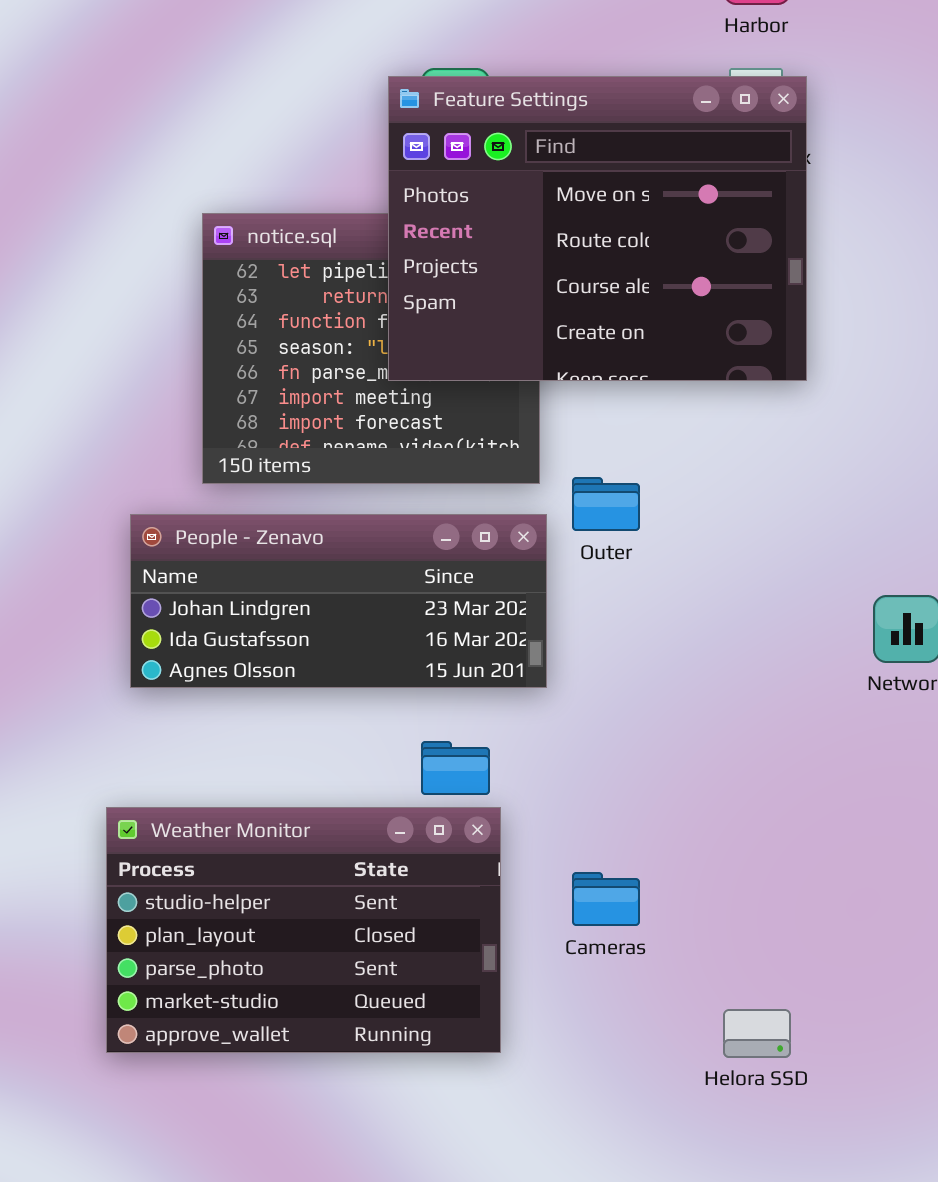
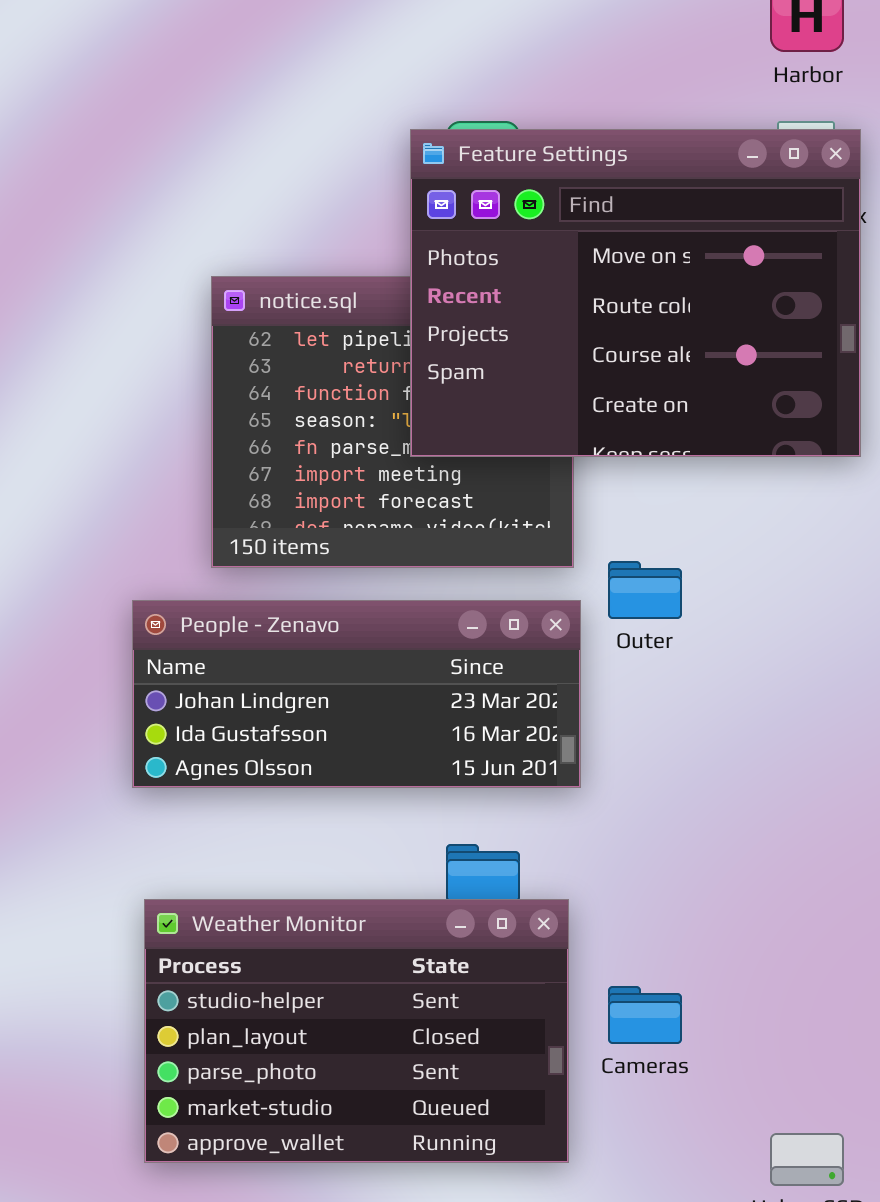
Weather Monitor: [106,807,501,1053] -> [144,899,569,1163], moved

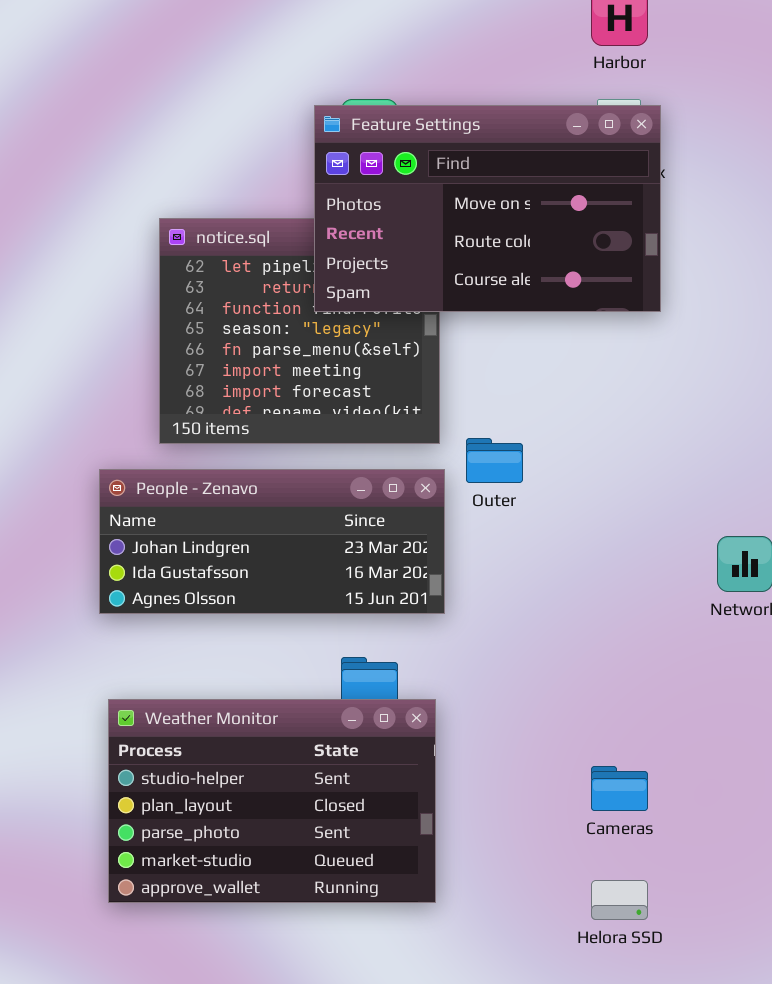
Feature Settings: [410,129,861,457] -> [314,105,661,312], resized
Cameras: [608,986,682,1044] -> [591,766,648,811], moved

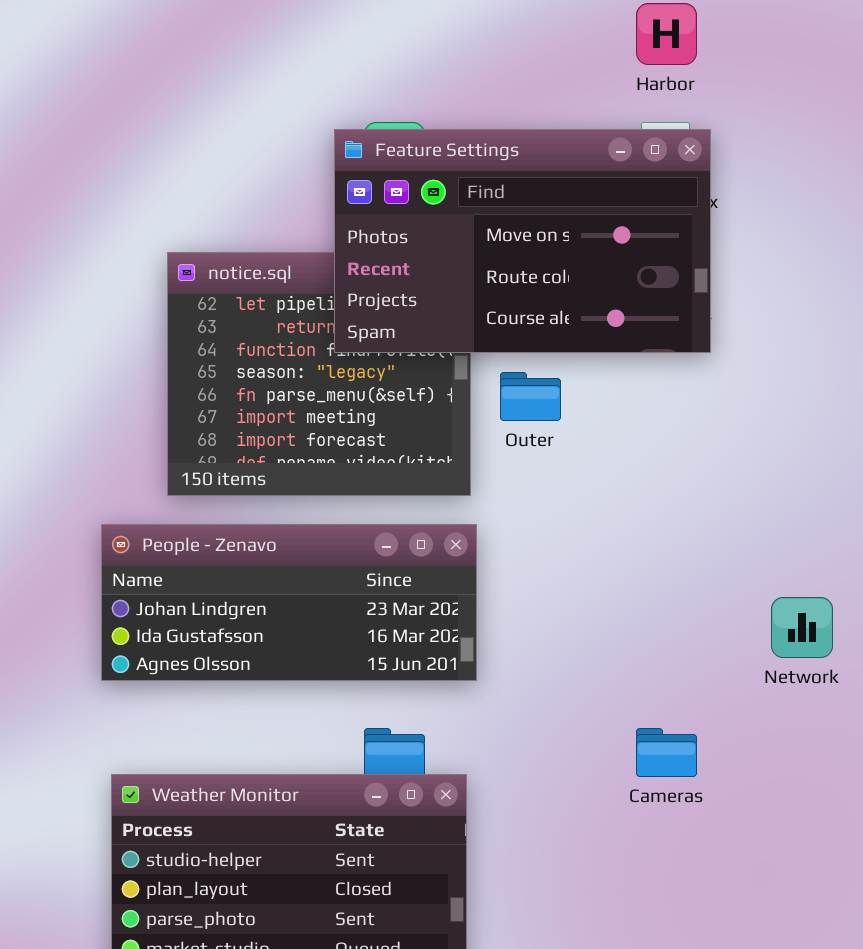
Outer: [466,438,523,483] -> [500,372,561,421], moved
Cameras: [591,766,648,811] -> [636,728,697,777], moved

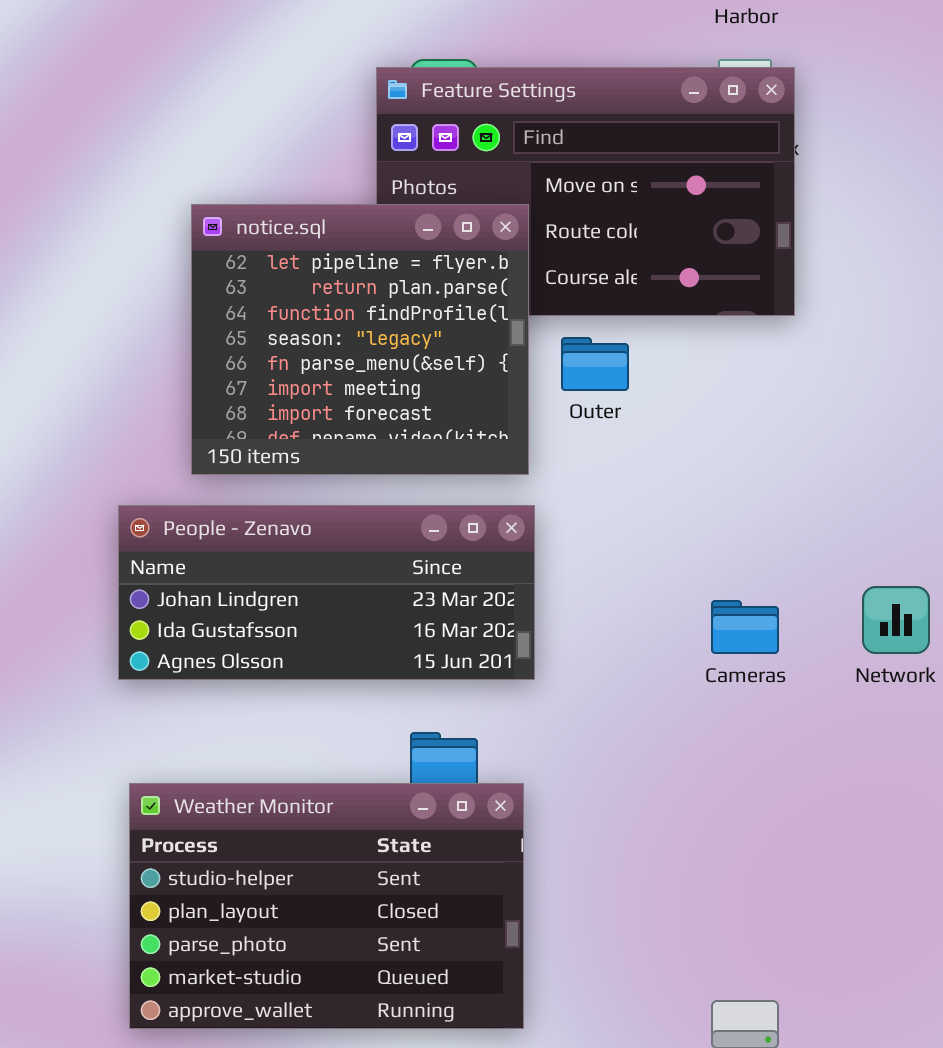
notice.sql: [167,252,471,496] -> [191,204,529,475], raised
Cameras: [636,728,697,777] -> [711,600,779,654], moved

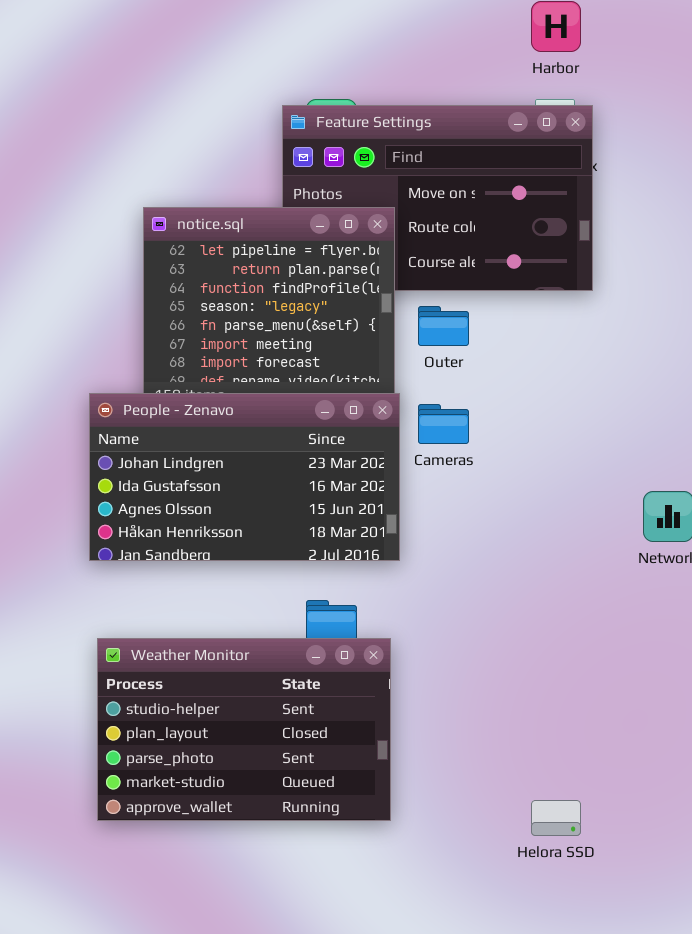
People - Zenavo: [118,505,535,680] -> [89,393,400,561], resized
Cameras: [711,600,779,654] -> [418,404,469,444], moved

